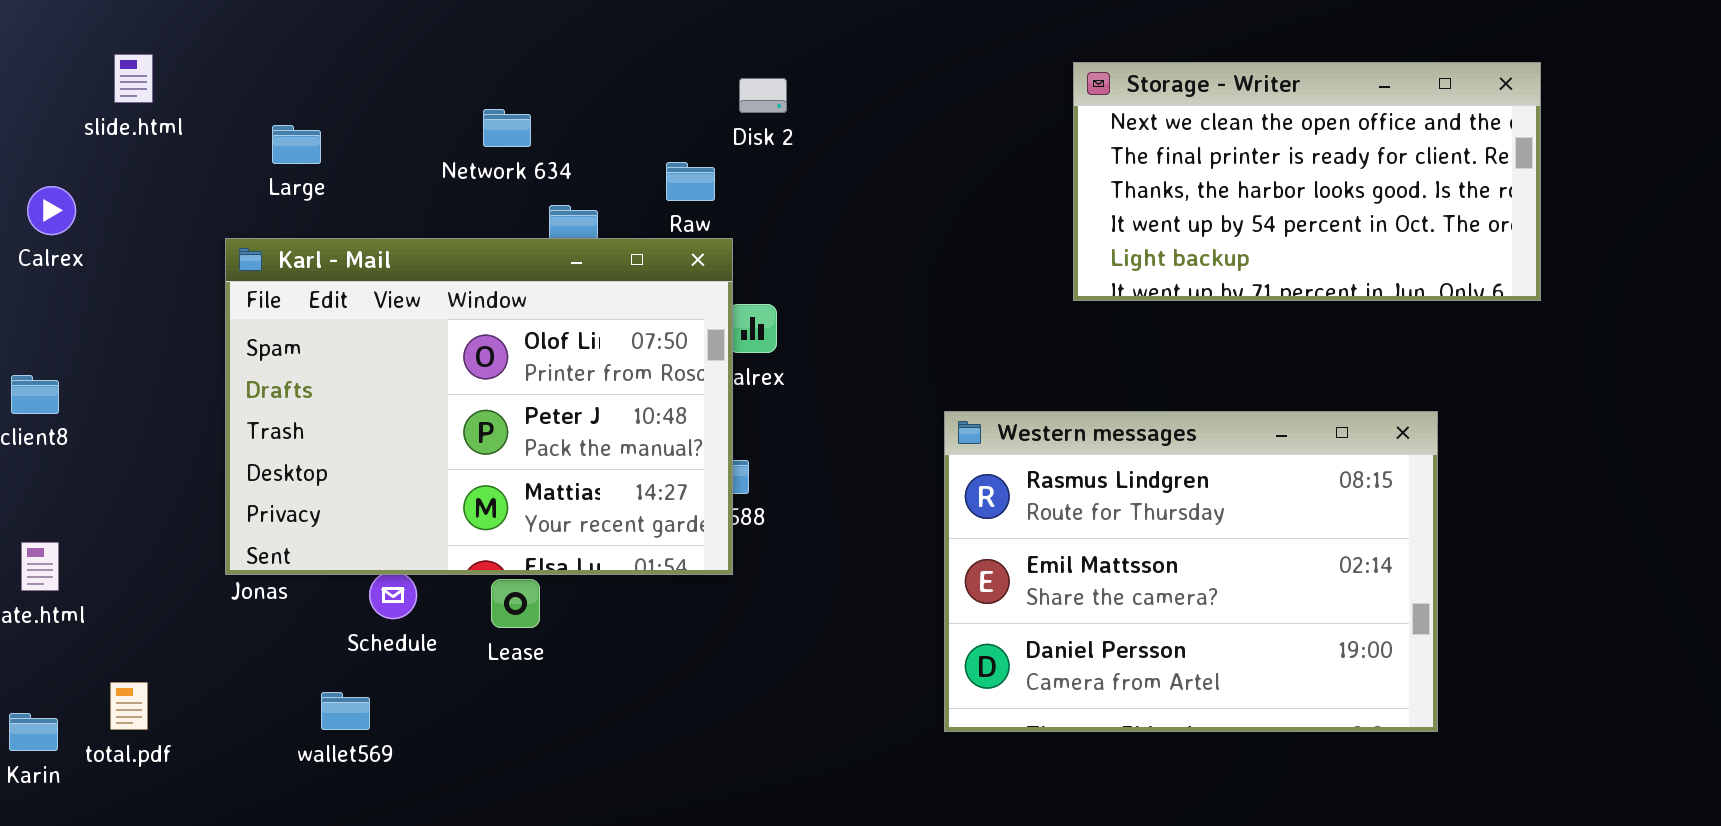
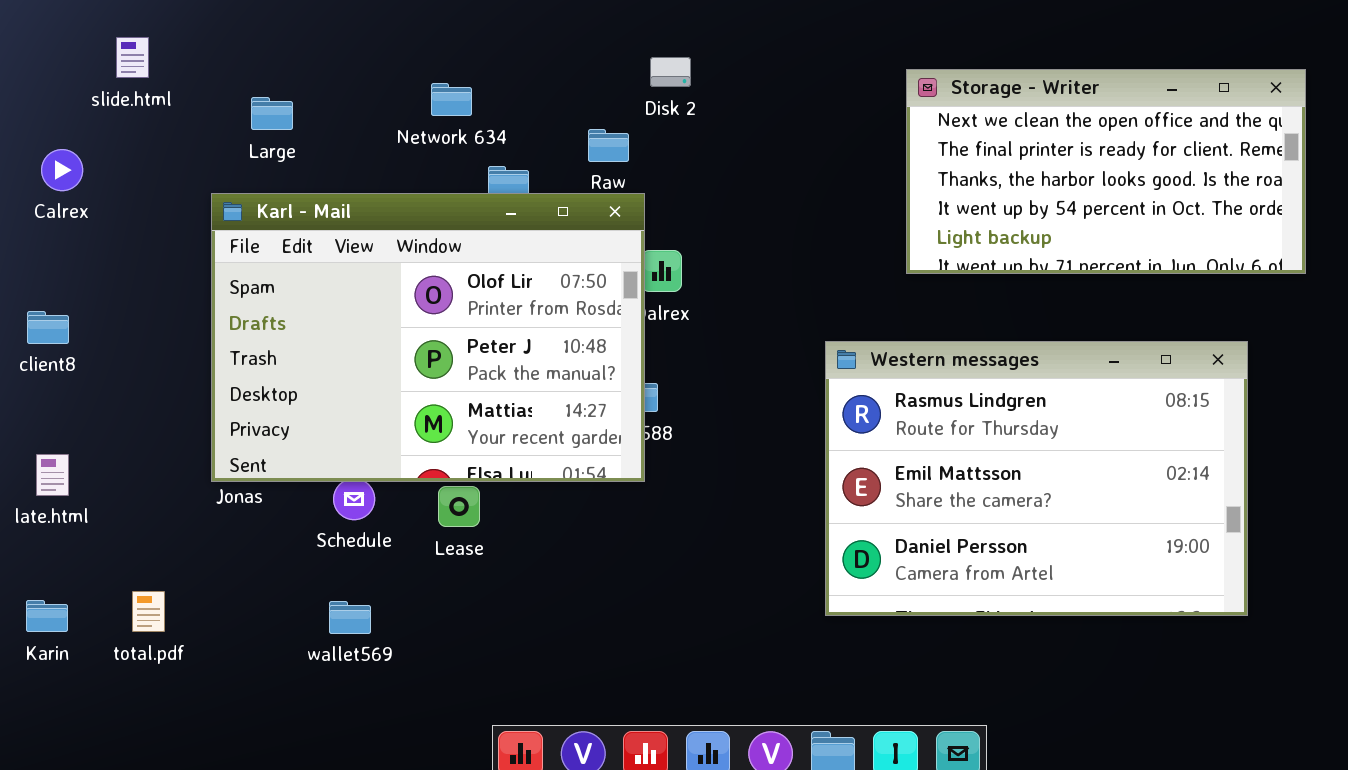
Storage - Writer: [1073,62,1541,301] -> [906,69,1306,274], moved
total.pdf: [110,682,148,730] -> [132,591,165,632], moved
wallet569: [321,692,370,730] -> [329,601,371,634], moved

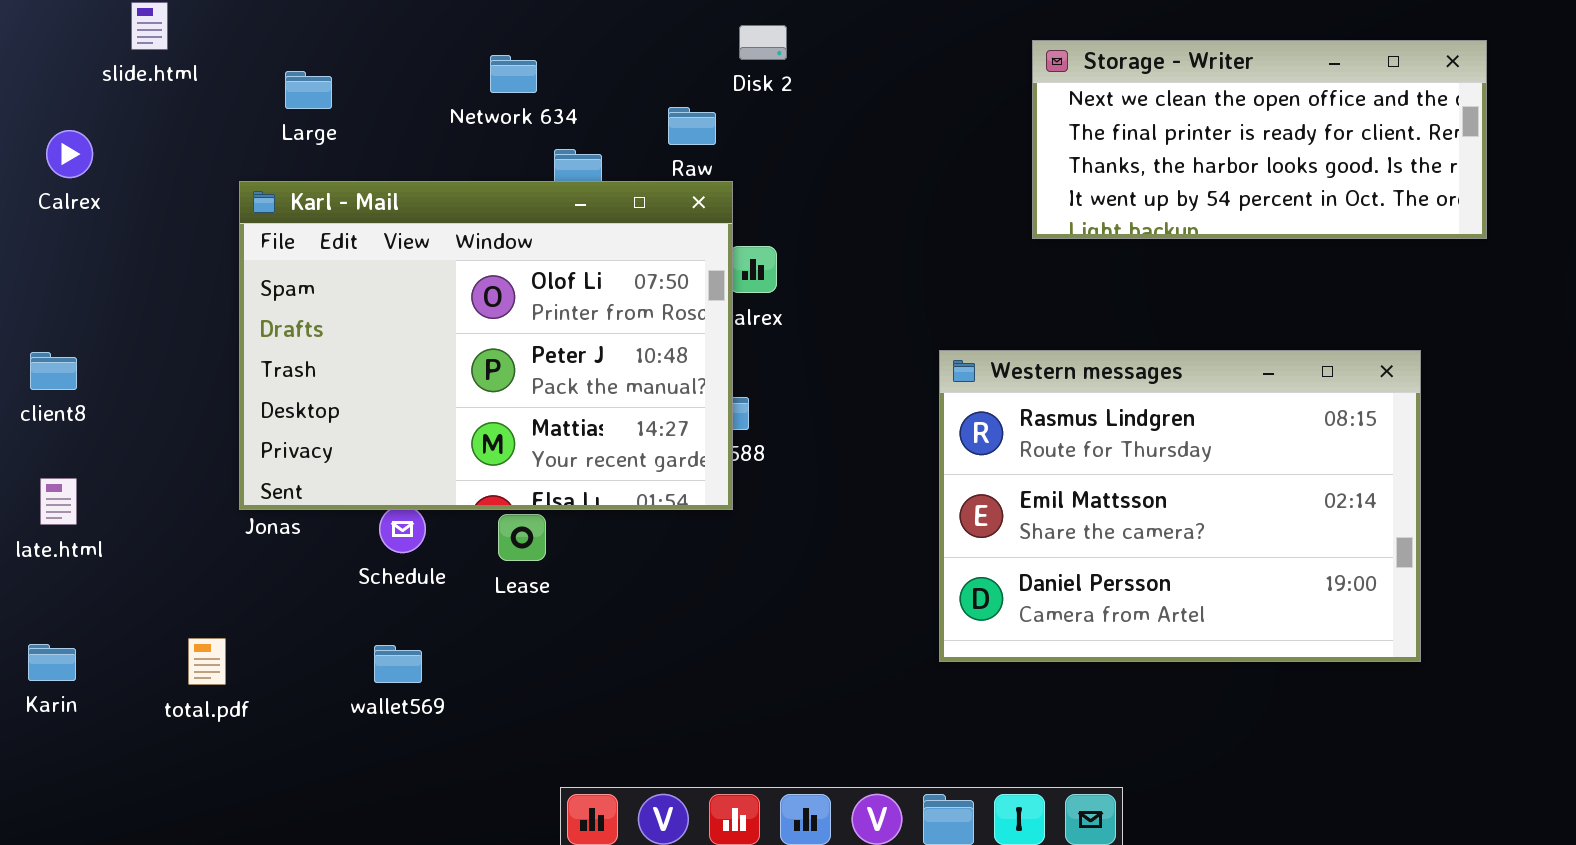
Storage - Writer: [906,69,1306,274] -> [1032,40,1487,239], resized
client8: [27,311,69,344] -> [30,352,77,390], moved
total.pdf: [132,591,165,632] -> [188,638,226,685], moved

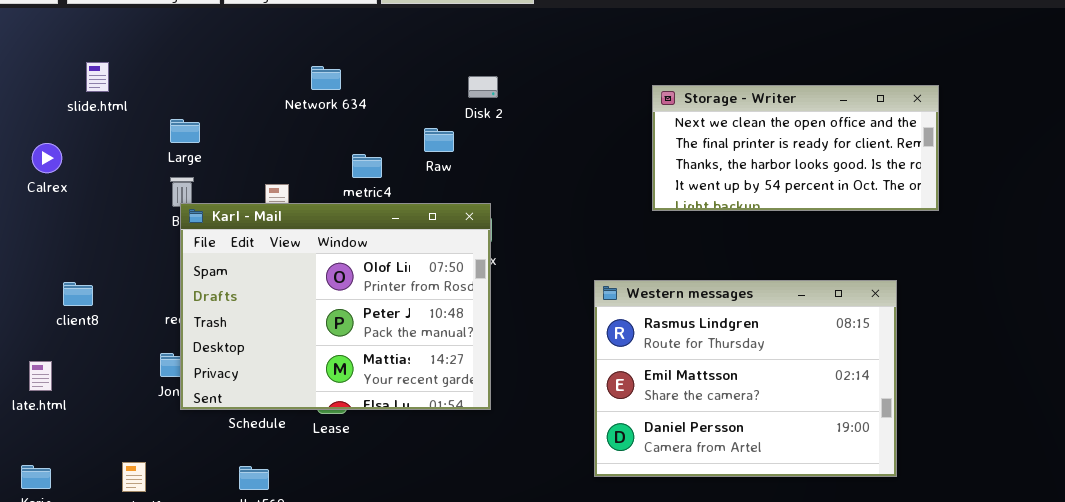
Network 634: [490,55,537,93] -> [311,66,341,90], moved
Large: [285,71,332,109] -> [170,119,200,143], moved
Karl - Mail: [239,181,733,510] -> [180,203,491,410], moved
client8: [30,352,77,390] -> [63,282,93,306], moved

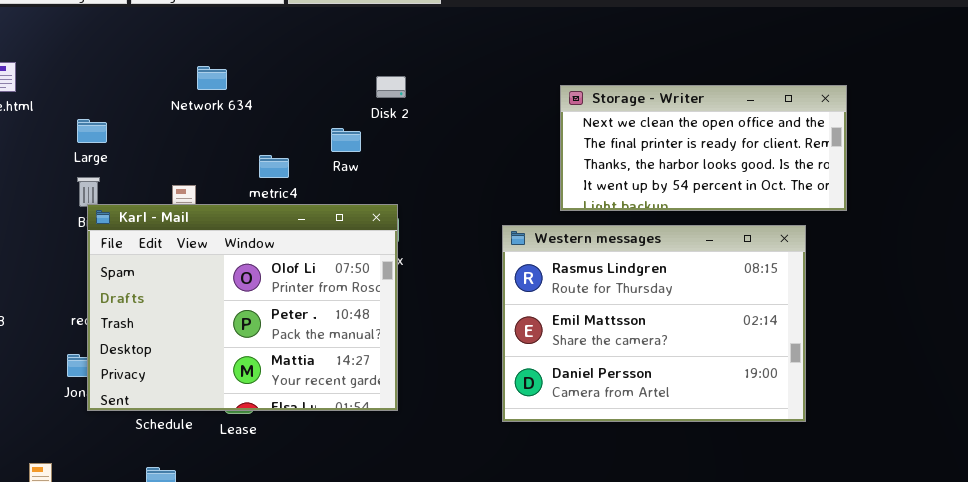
Network 634: [311,66,341,90] -> [197,66,227,90], moved
Western messages: [594,280,897,477] -> [502,225,806,422], moved

